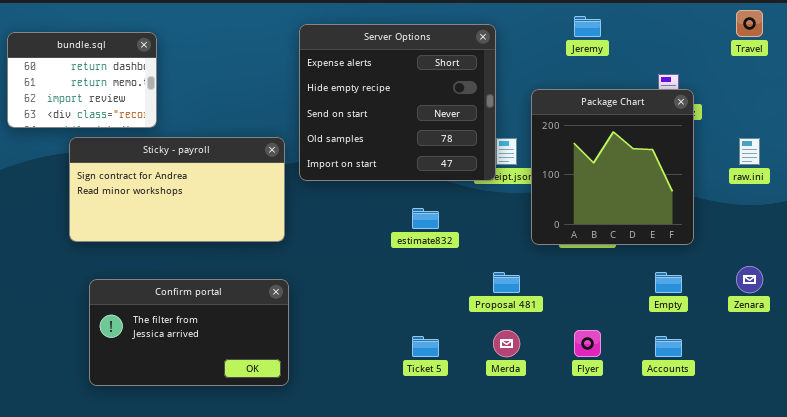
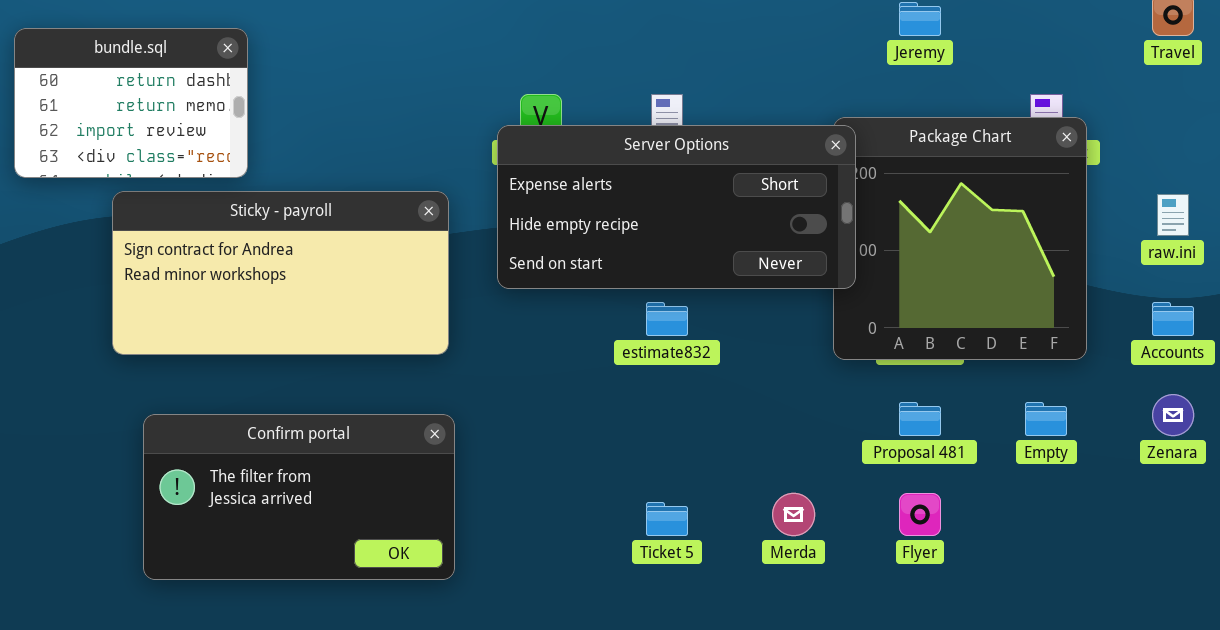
Server Options: [299,24,496,181] -> [497,125,856,289], moved, resized
Proposal 481: [493,272,520,293] -> [899,402,941,436], moved
Accounts: [655,336,682,357] -> [1152,302,1194,336], moved

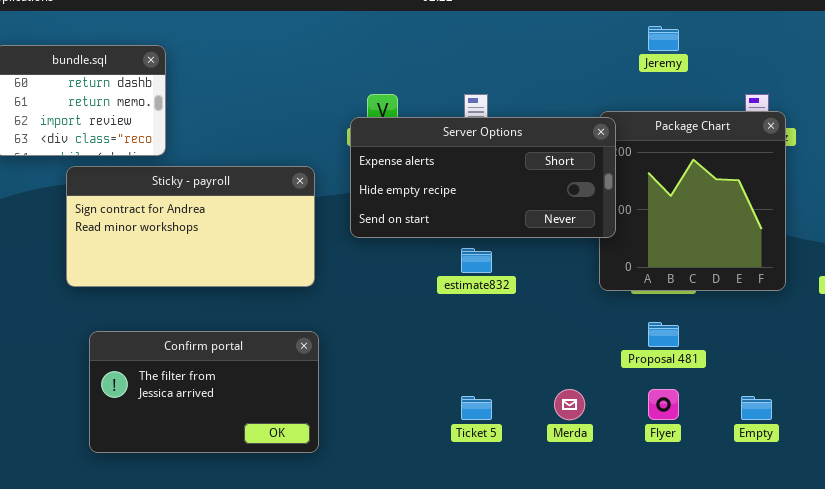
Empty: [1025,402,1067,436] -> [741,396,772,420], moved

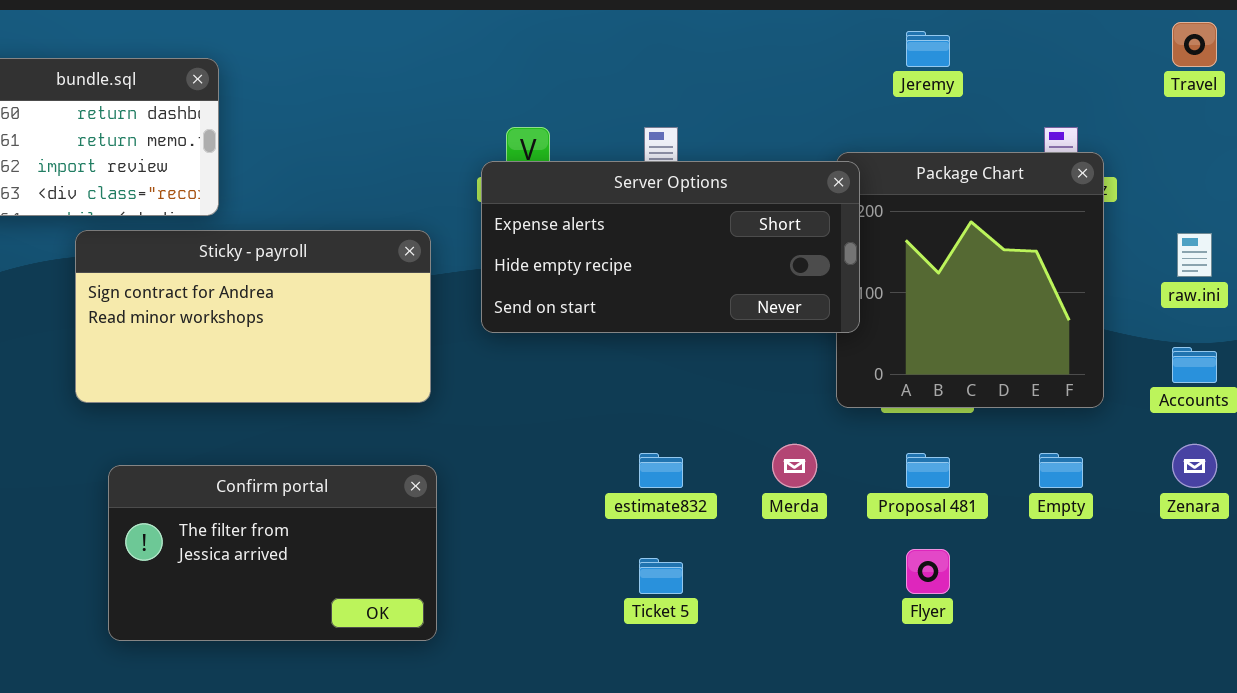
estimate832: [461,248,492,273] -> [639,453,683,488], moved
Merda: [554,389,585,420] -> [772,444,817,488], moved
Empty: [741,396,772,420] -> [1039,453,1083,488], moved

